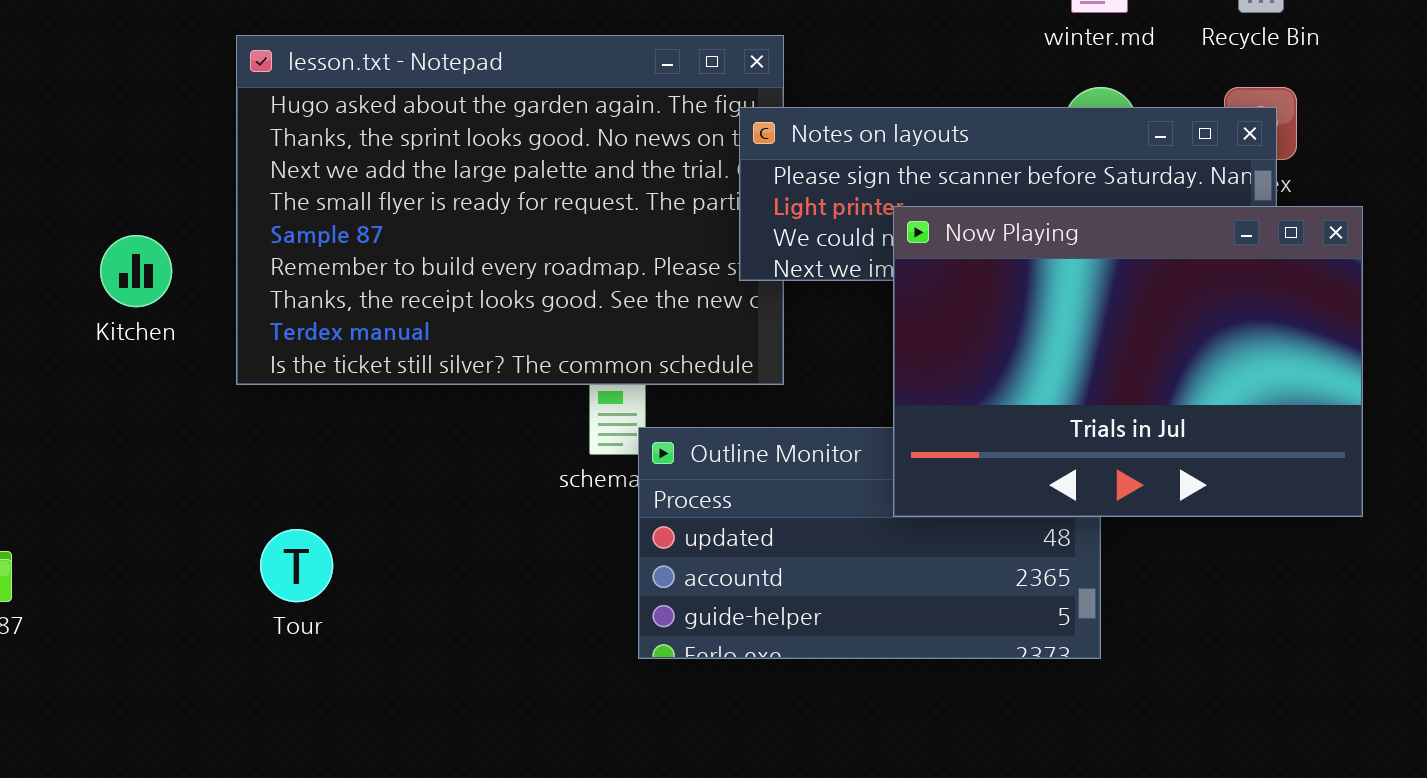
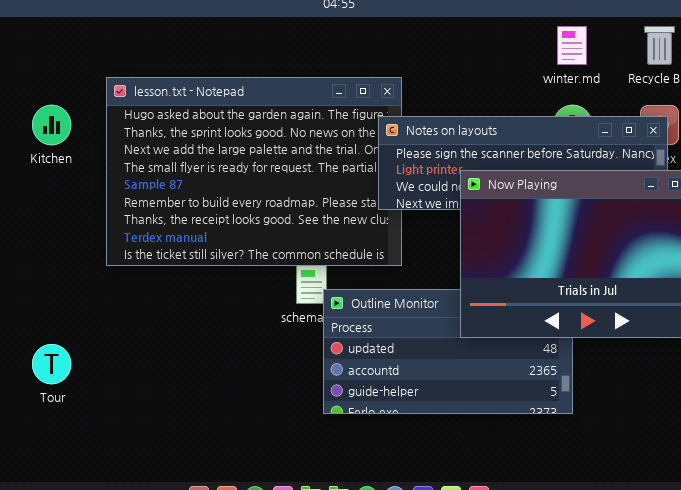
Kitchen: [100,235,172,307] -> [32,105,71,145], moved
Tour: [260,529,333,602] -> [32,344,71,384], moved

